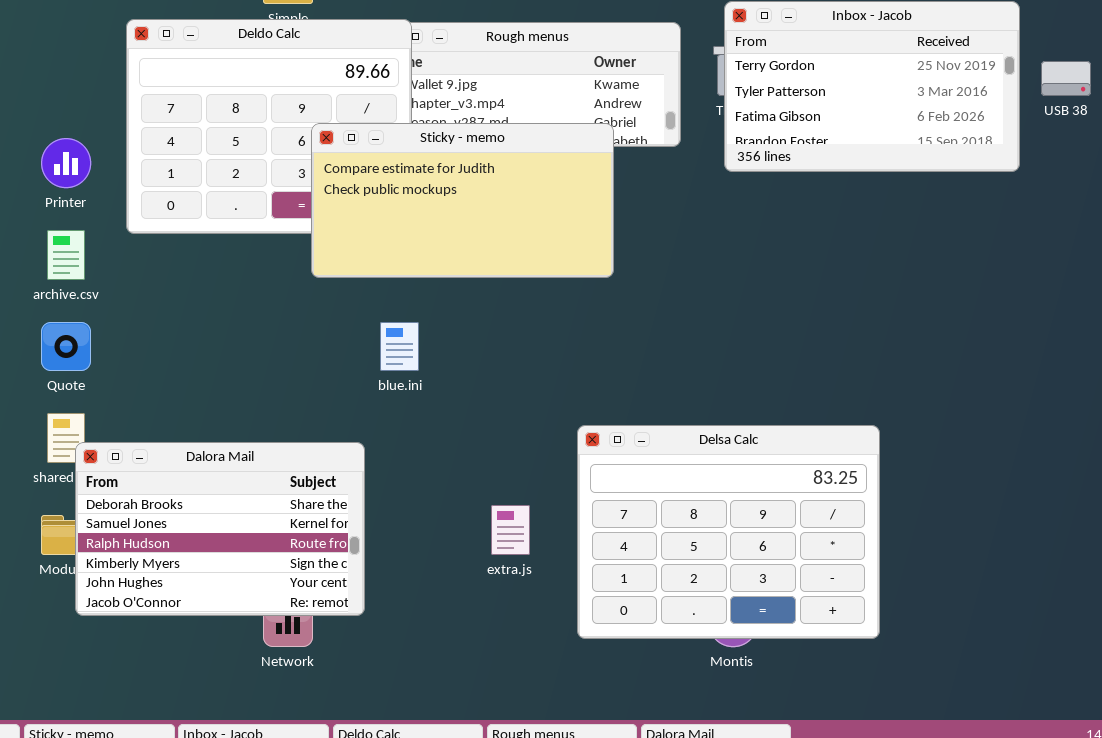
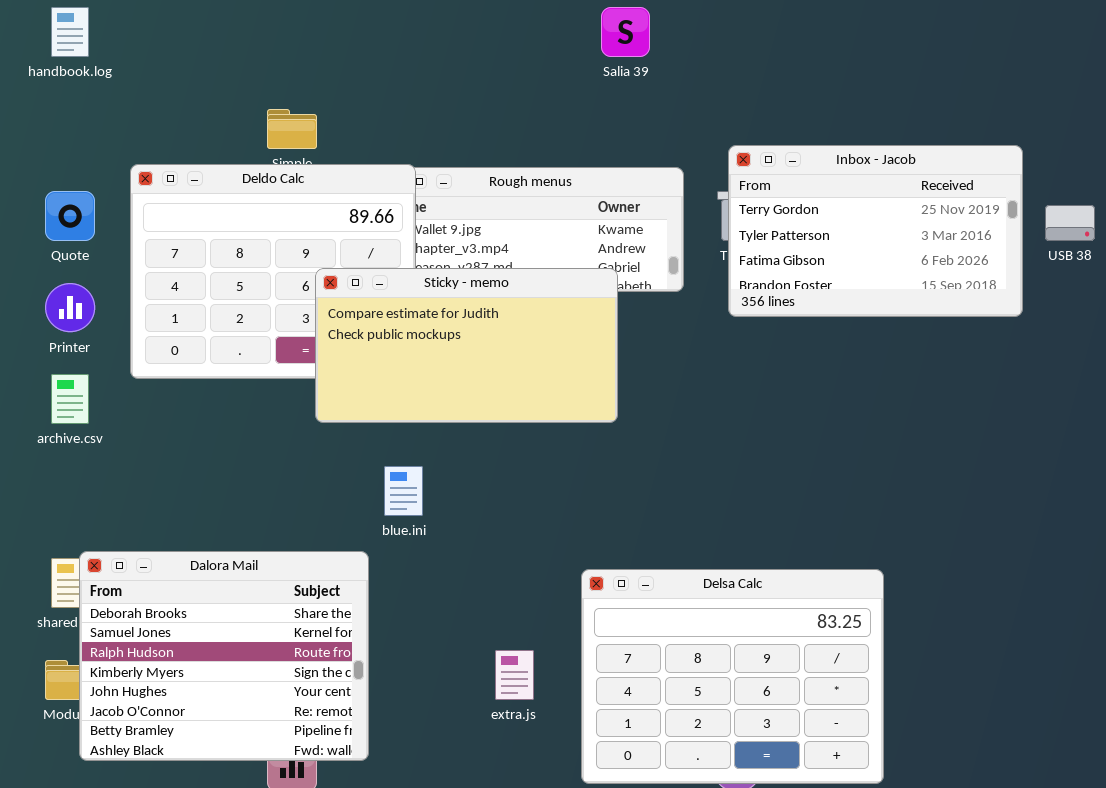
Quote: [41,322,91,371] -> [45,191,95,241], moved
Dalora Mail: [75,442,365,616] -> [79,551,369,761], resized

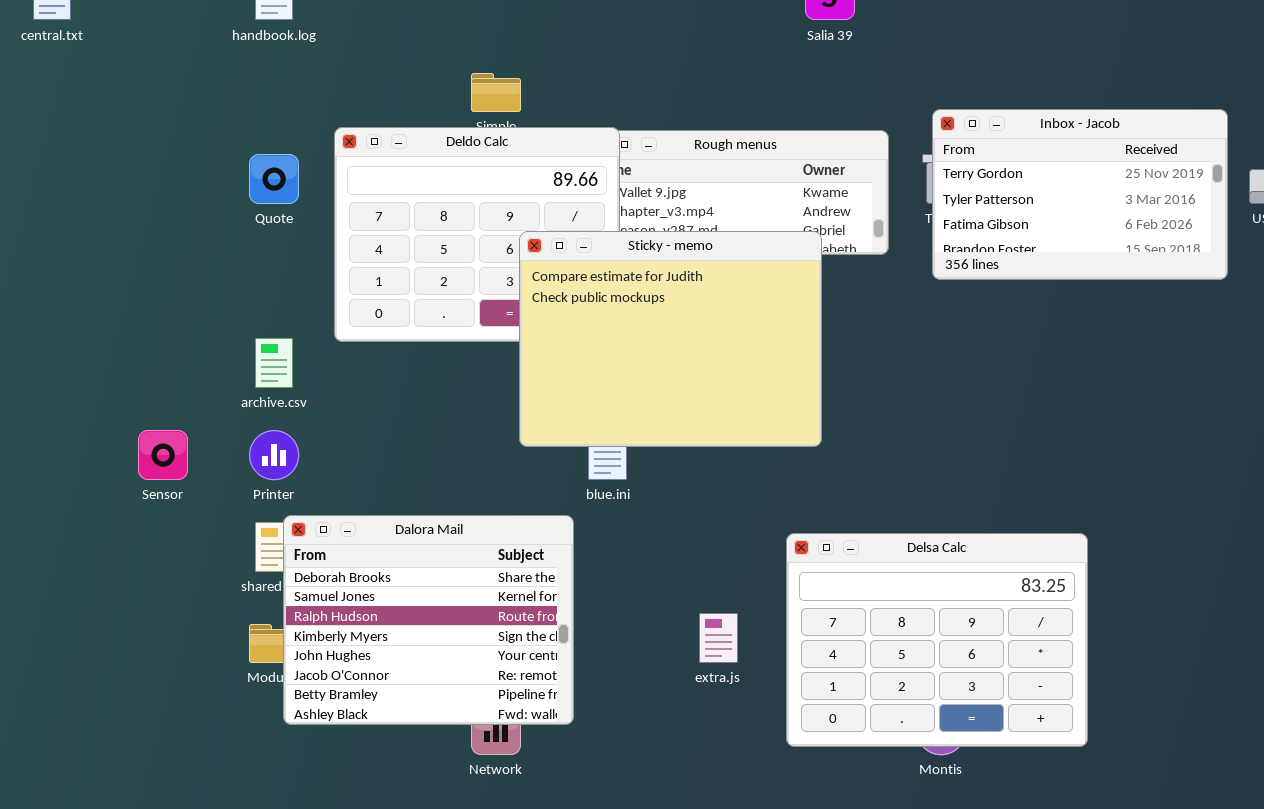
Sticky - memo: [315,268,618,423] -> [519,231,822,447], resized
Printer: [45,283,95,332] -> [249,430,299,480], moved

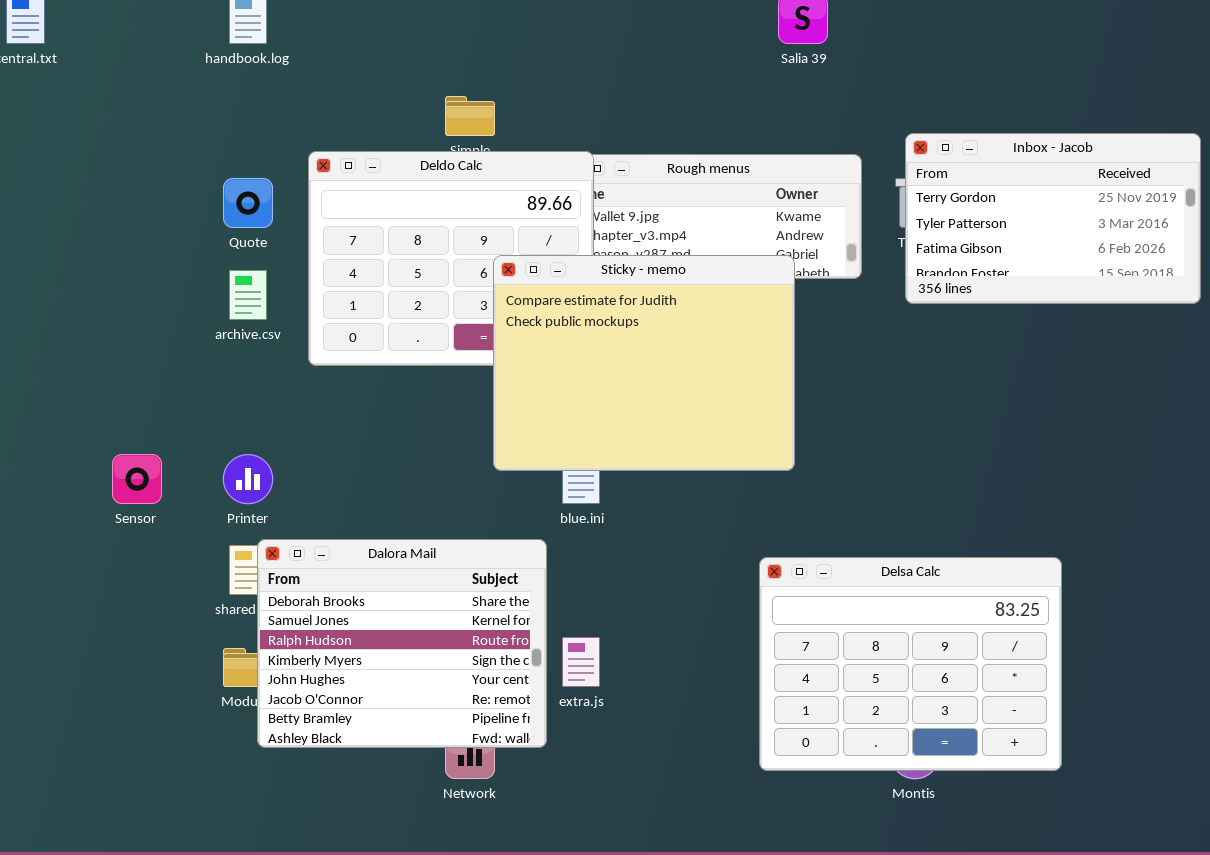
archive.csv: [255,338,293,388] -> [229,270,267,320], moved
extra.js: [699,613,738,663] -> [562,637,600,687], moved

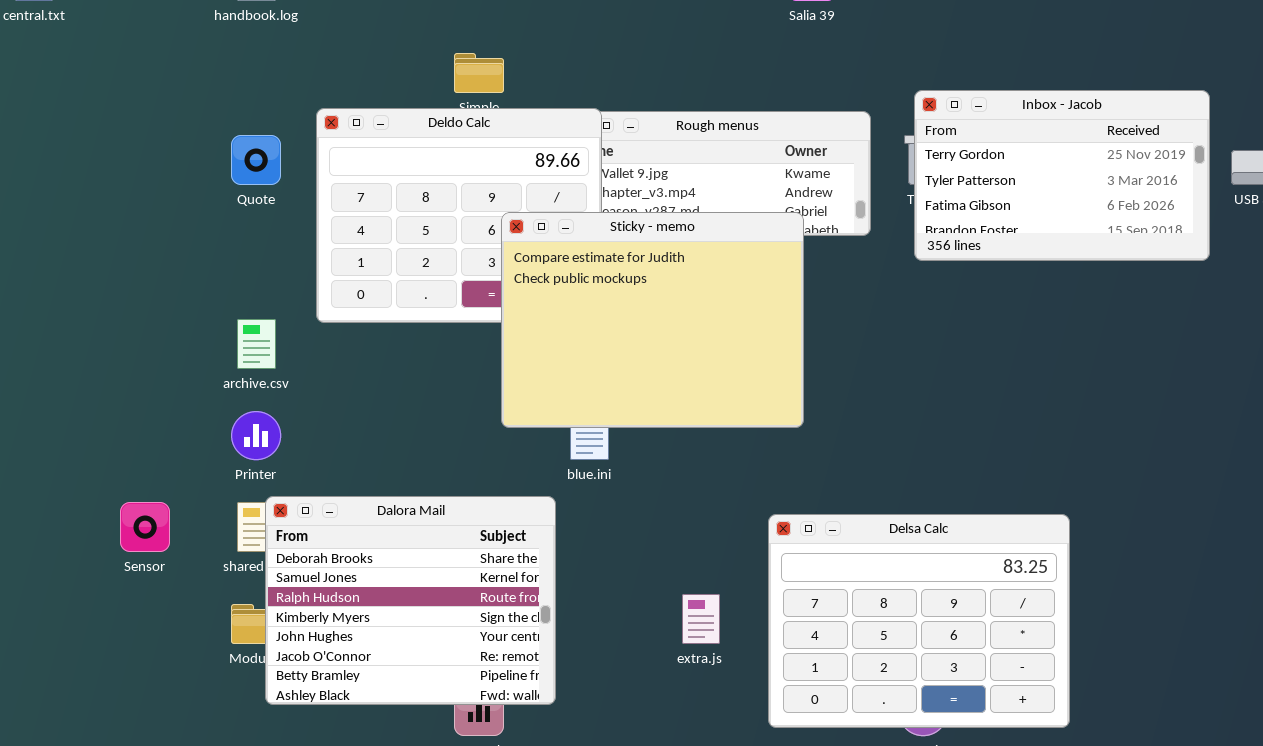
archive.csv: [229,270,267,320] -> [237,319,276,369], moved
Sensor: [112,454,162,504] -> [120,502,170,552], moved
extra.js: [562,637,600,687] -> [682,594,720,644], moved

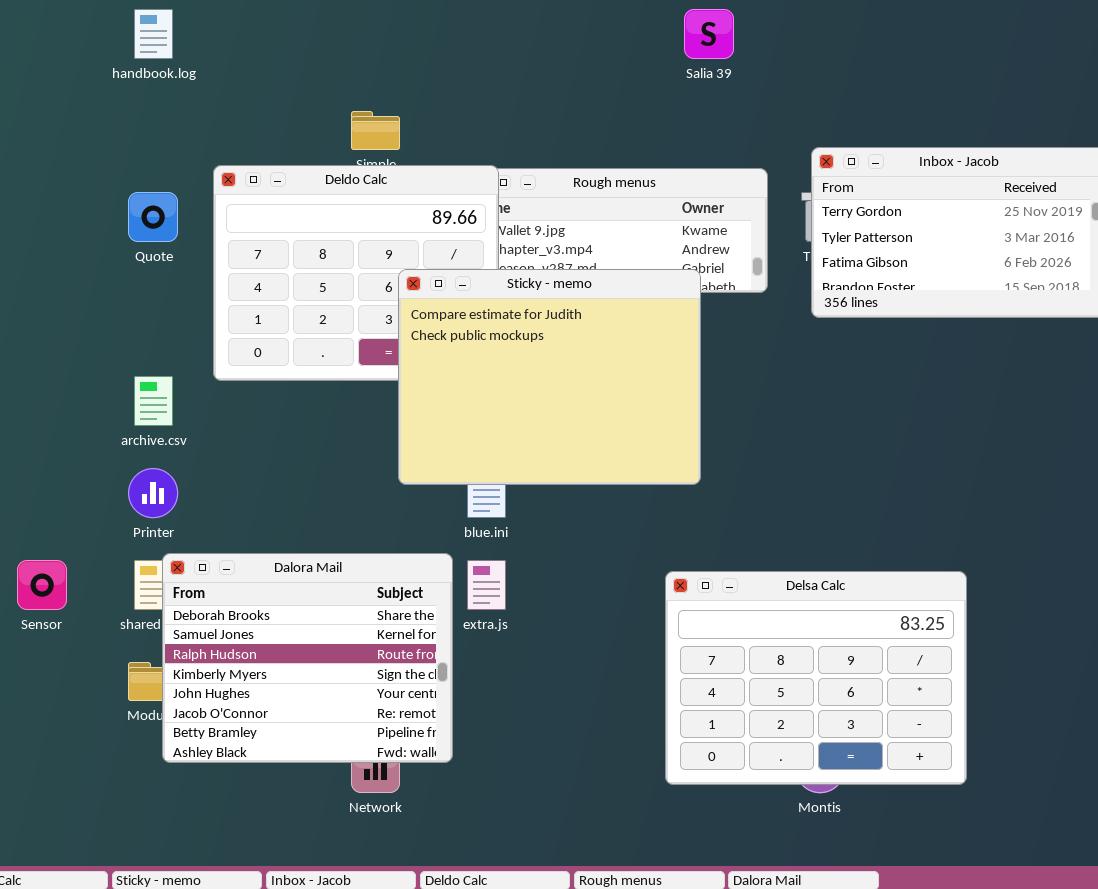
extra.js: [682,594,720,644] -> [467,560,506,610], moved

